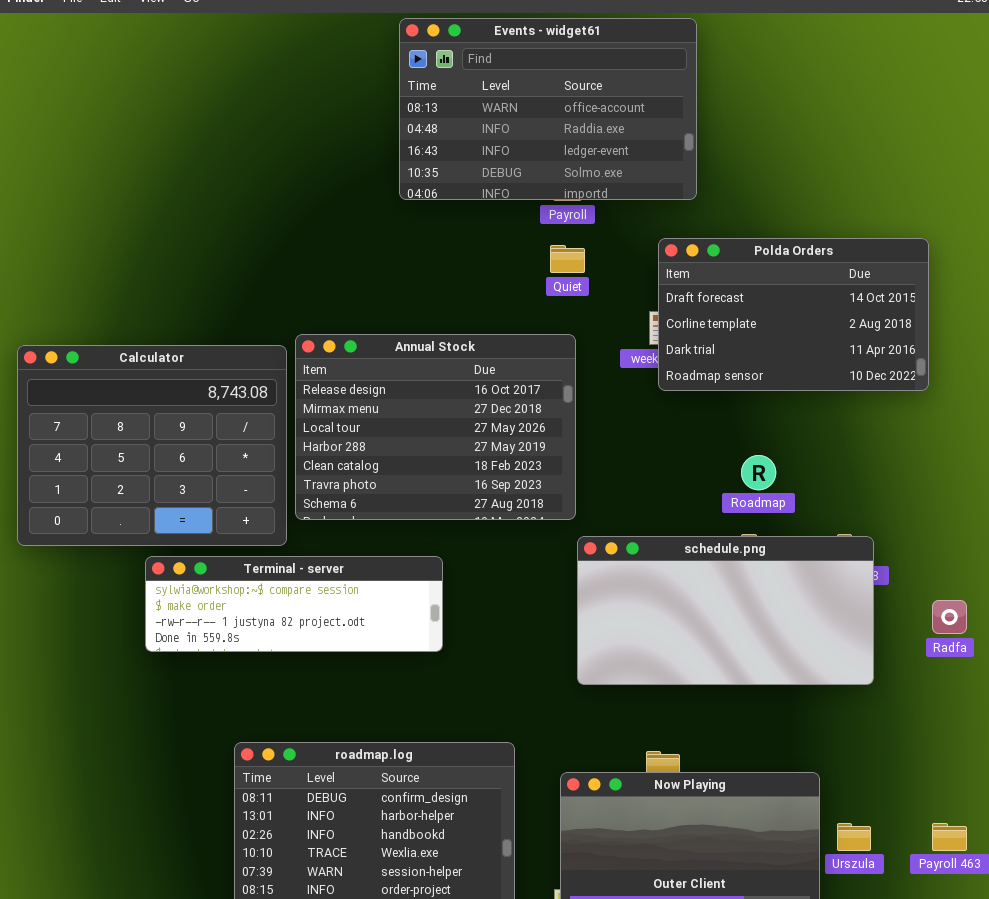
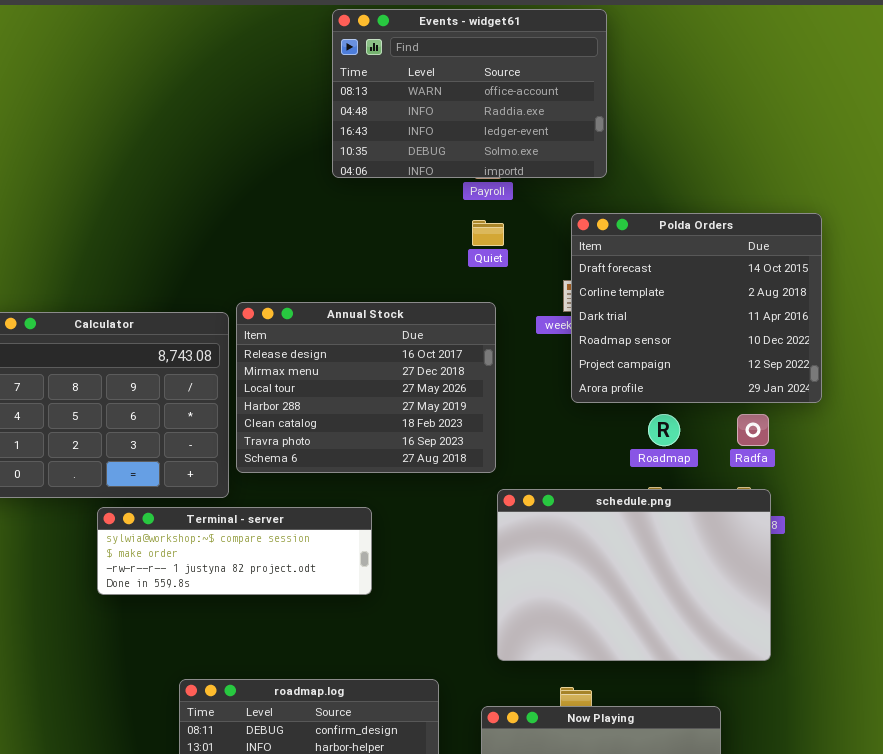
Polda Orders: [658,238,929,391] -> [571,213,822,403], resized
schedule.png: [577,536,874,685] -> [497,489,771,661], resized
Radfa: [932,600,967,634] -> [737,414,769,446], moved

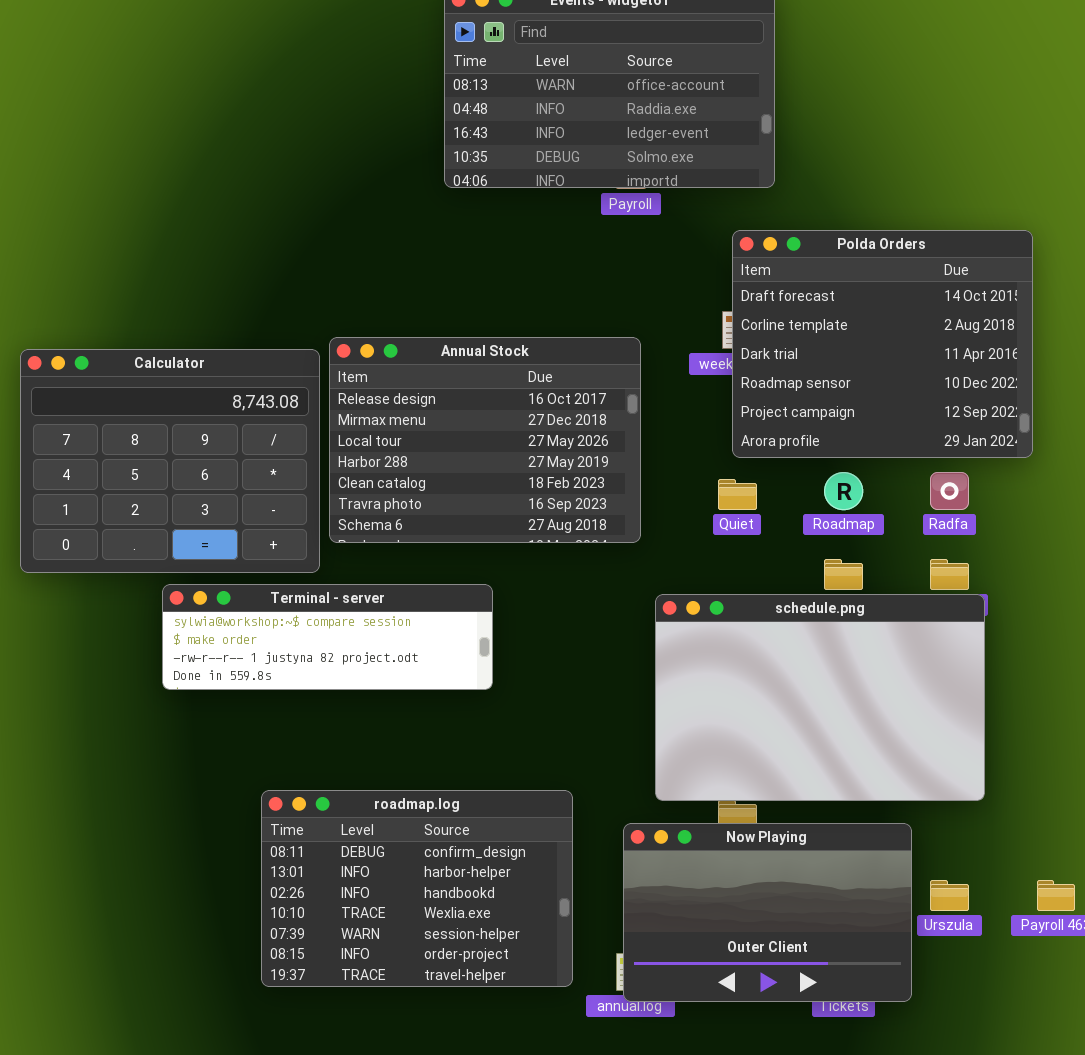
Quiet: [472,220,504,246] -> [718,479,757,510], moved
schedule.png: [497,489,771,661] -> [655,594,985,801], moved

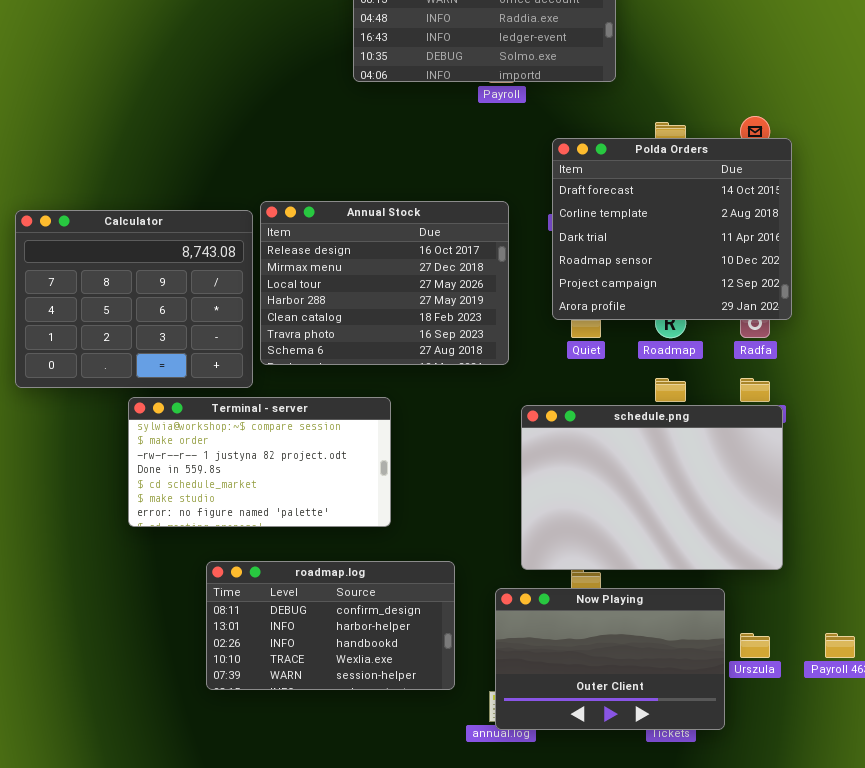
Polda Orders: [732,230,1033,458] -> [552,138,792,320], moved
Terminal - server: [162,584,493,690] -> [128,397,391,527], resized
roadmap.log: [261,790,573,987] -> [206,561,455,690], resized

